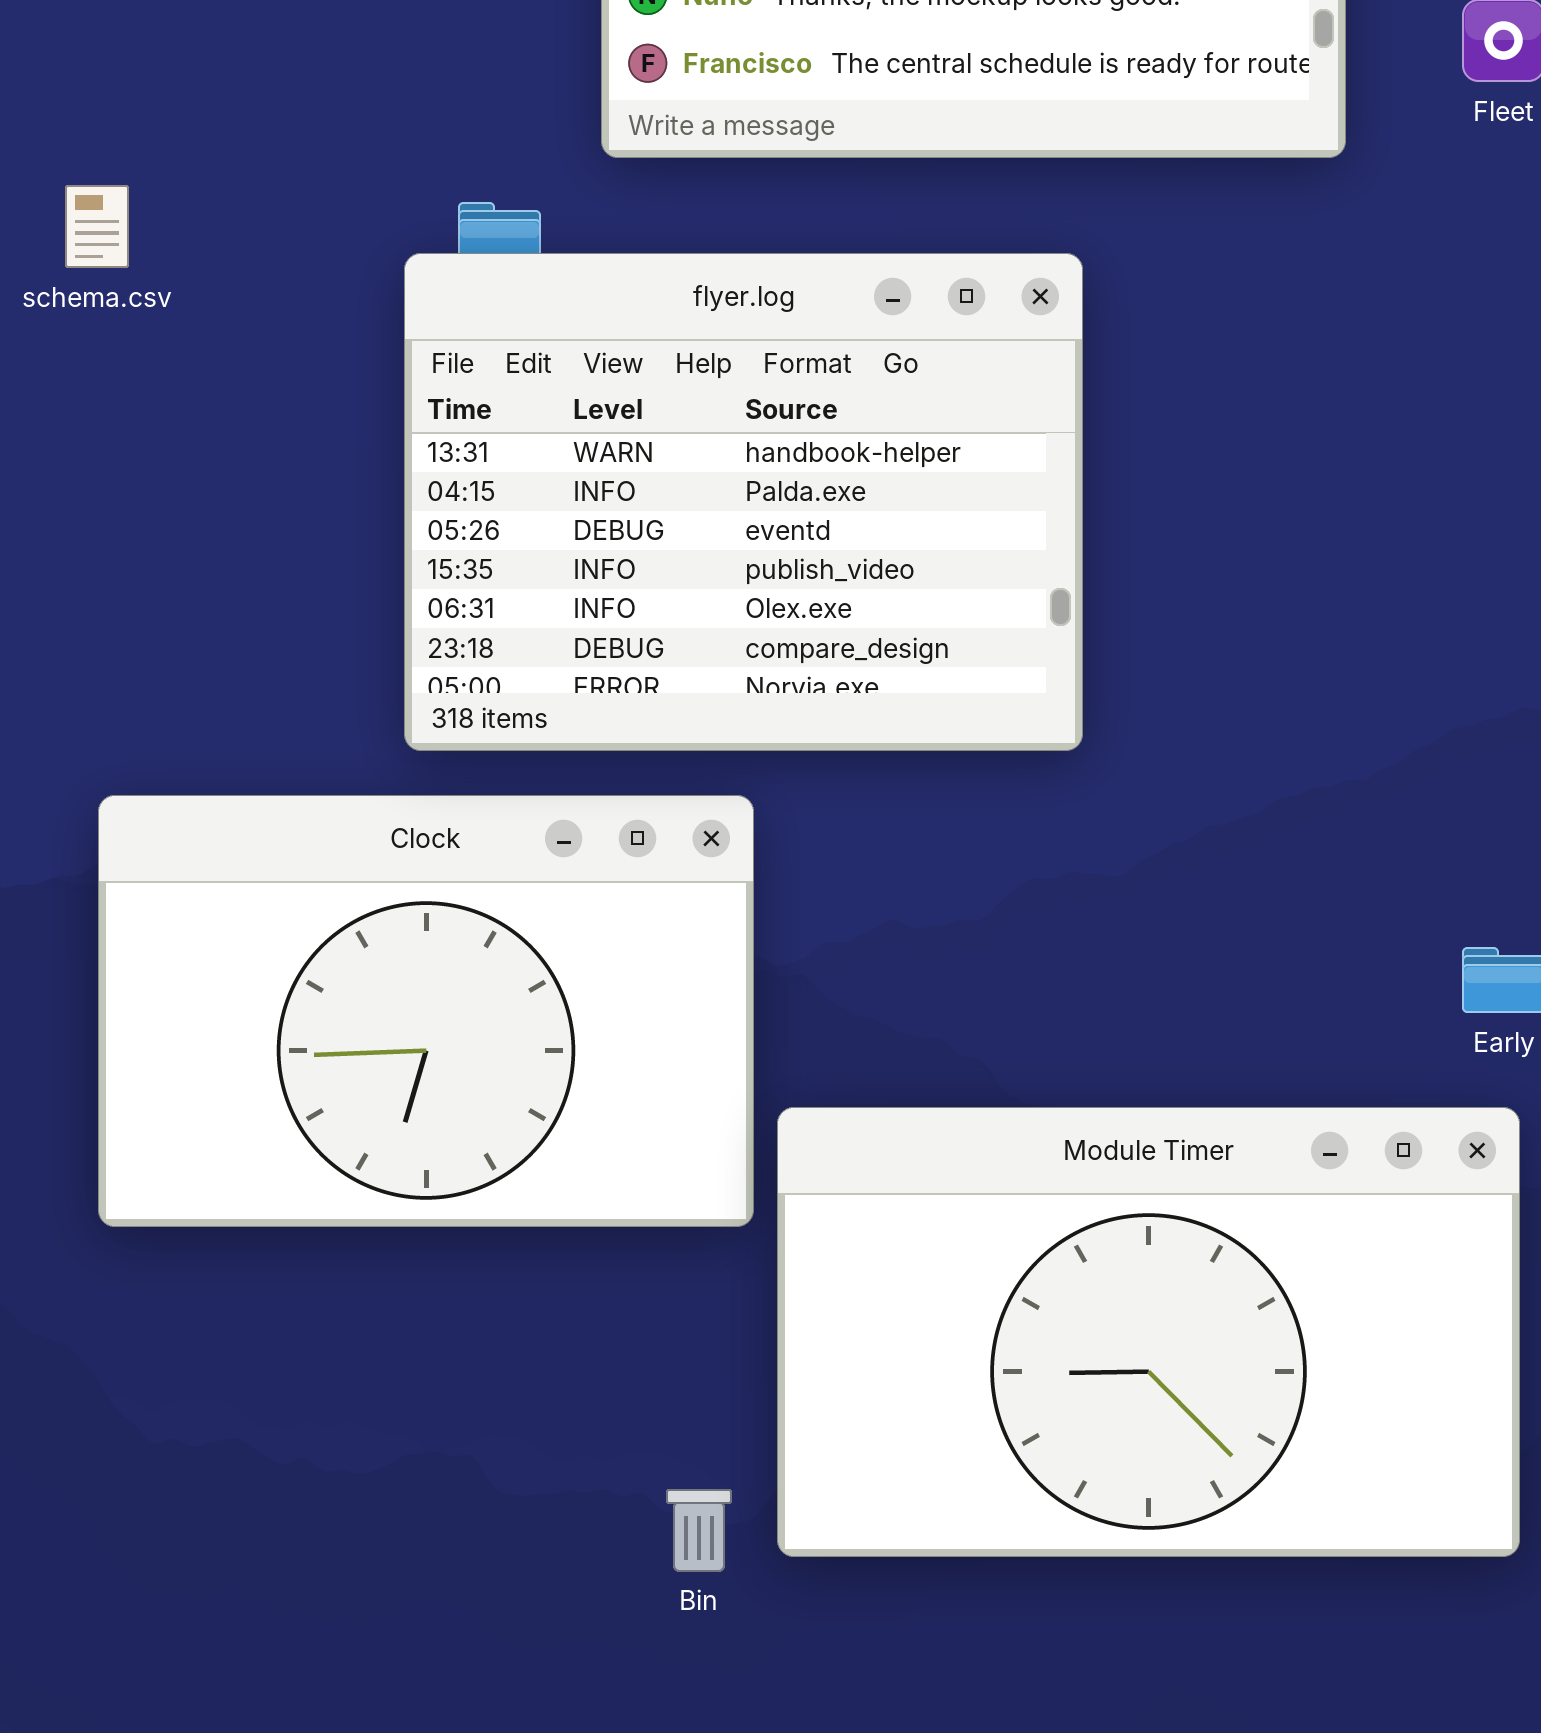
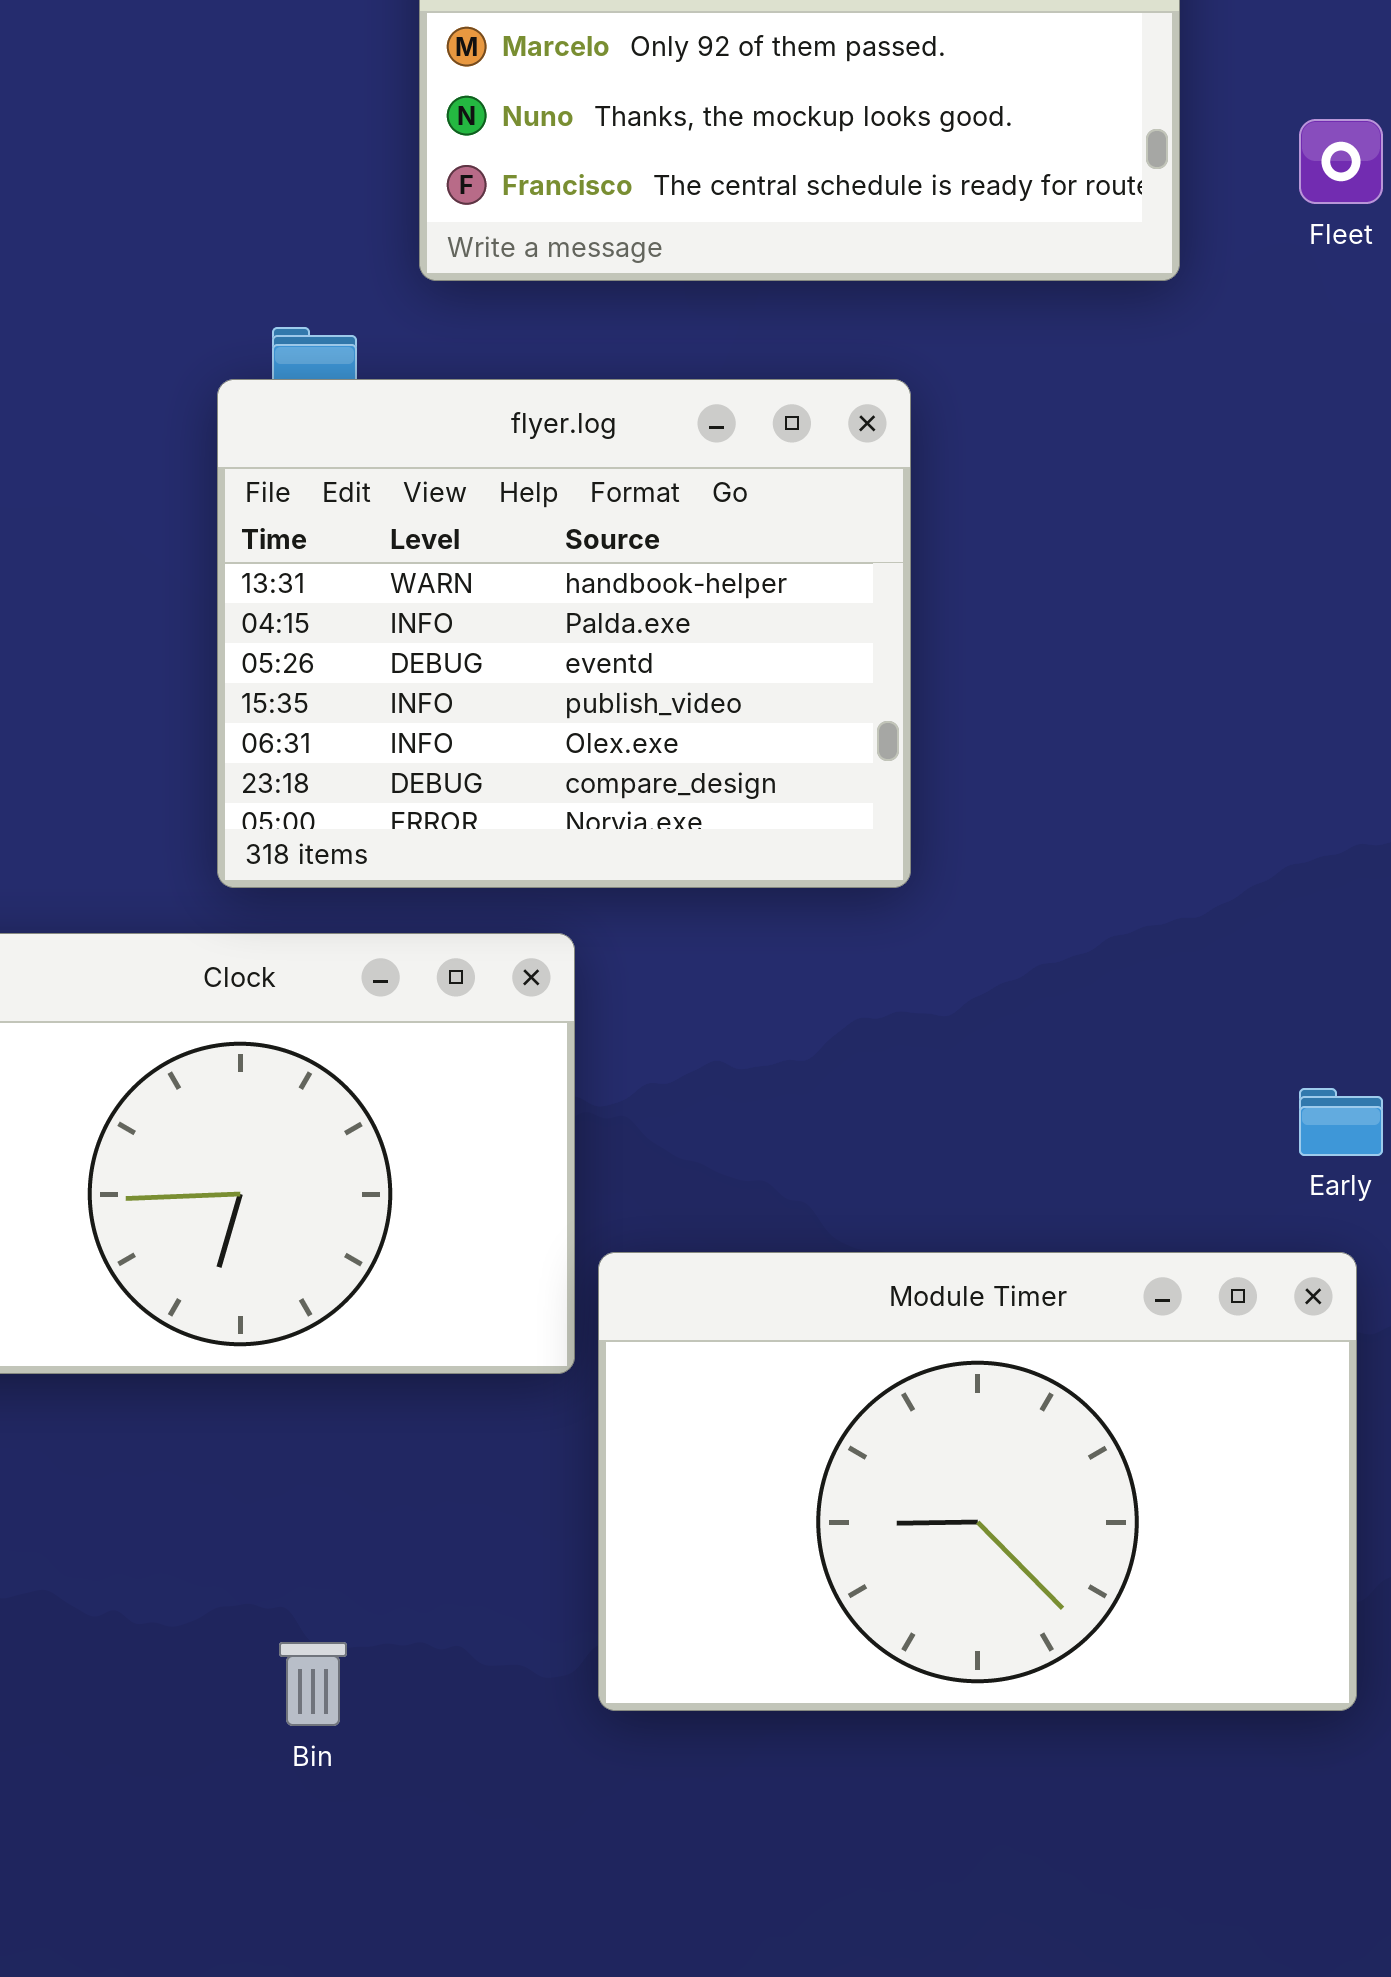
Bin: [666,1489,732,1572] -> [279,1642,347,1726], moved

